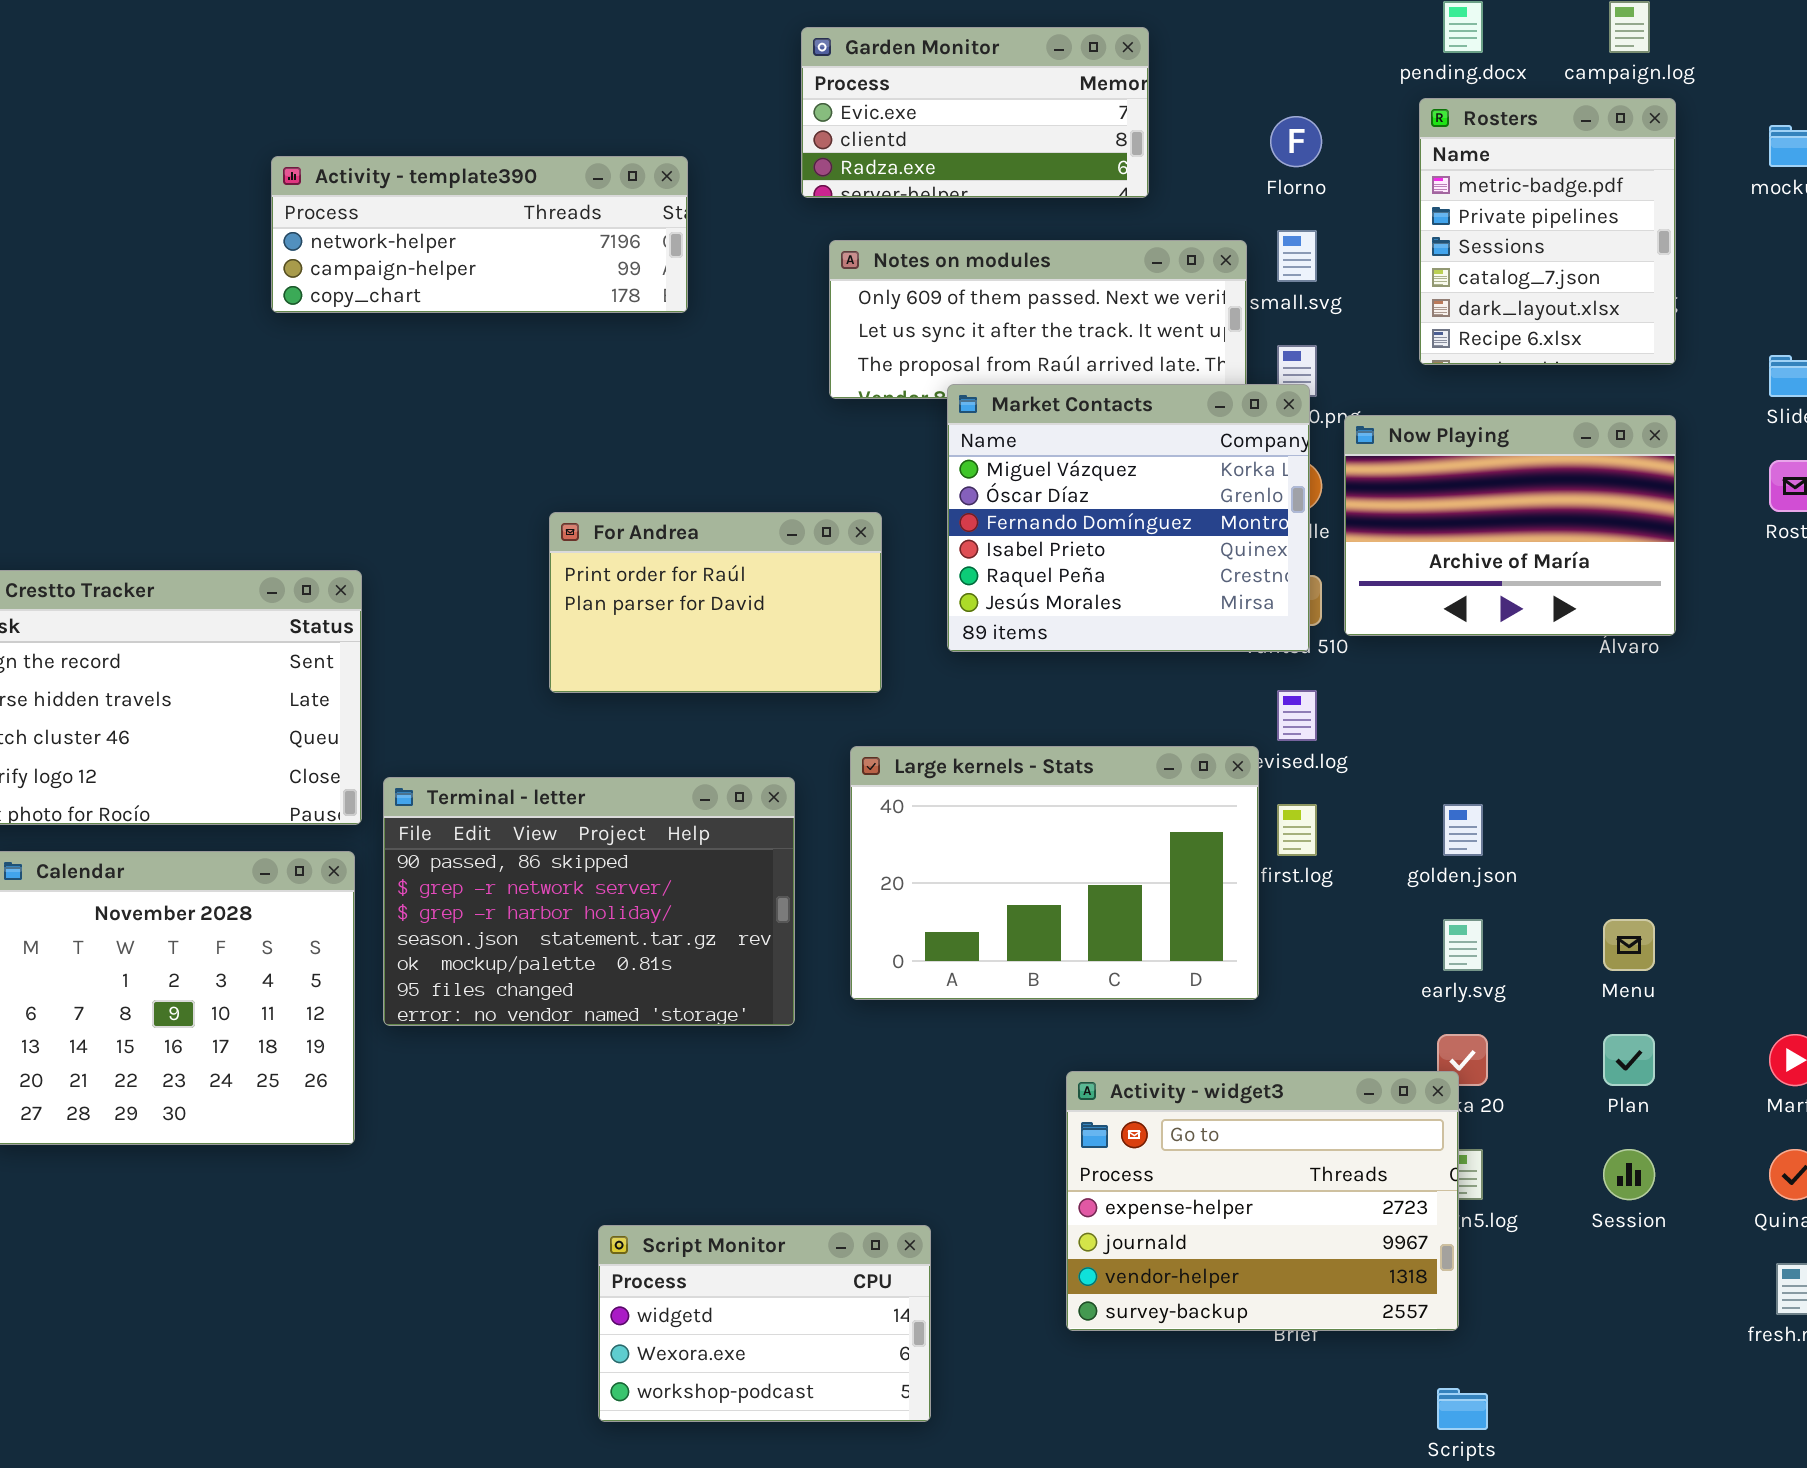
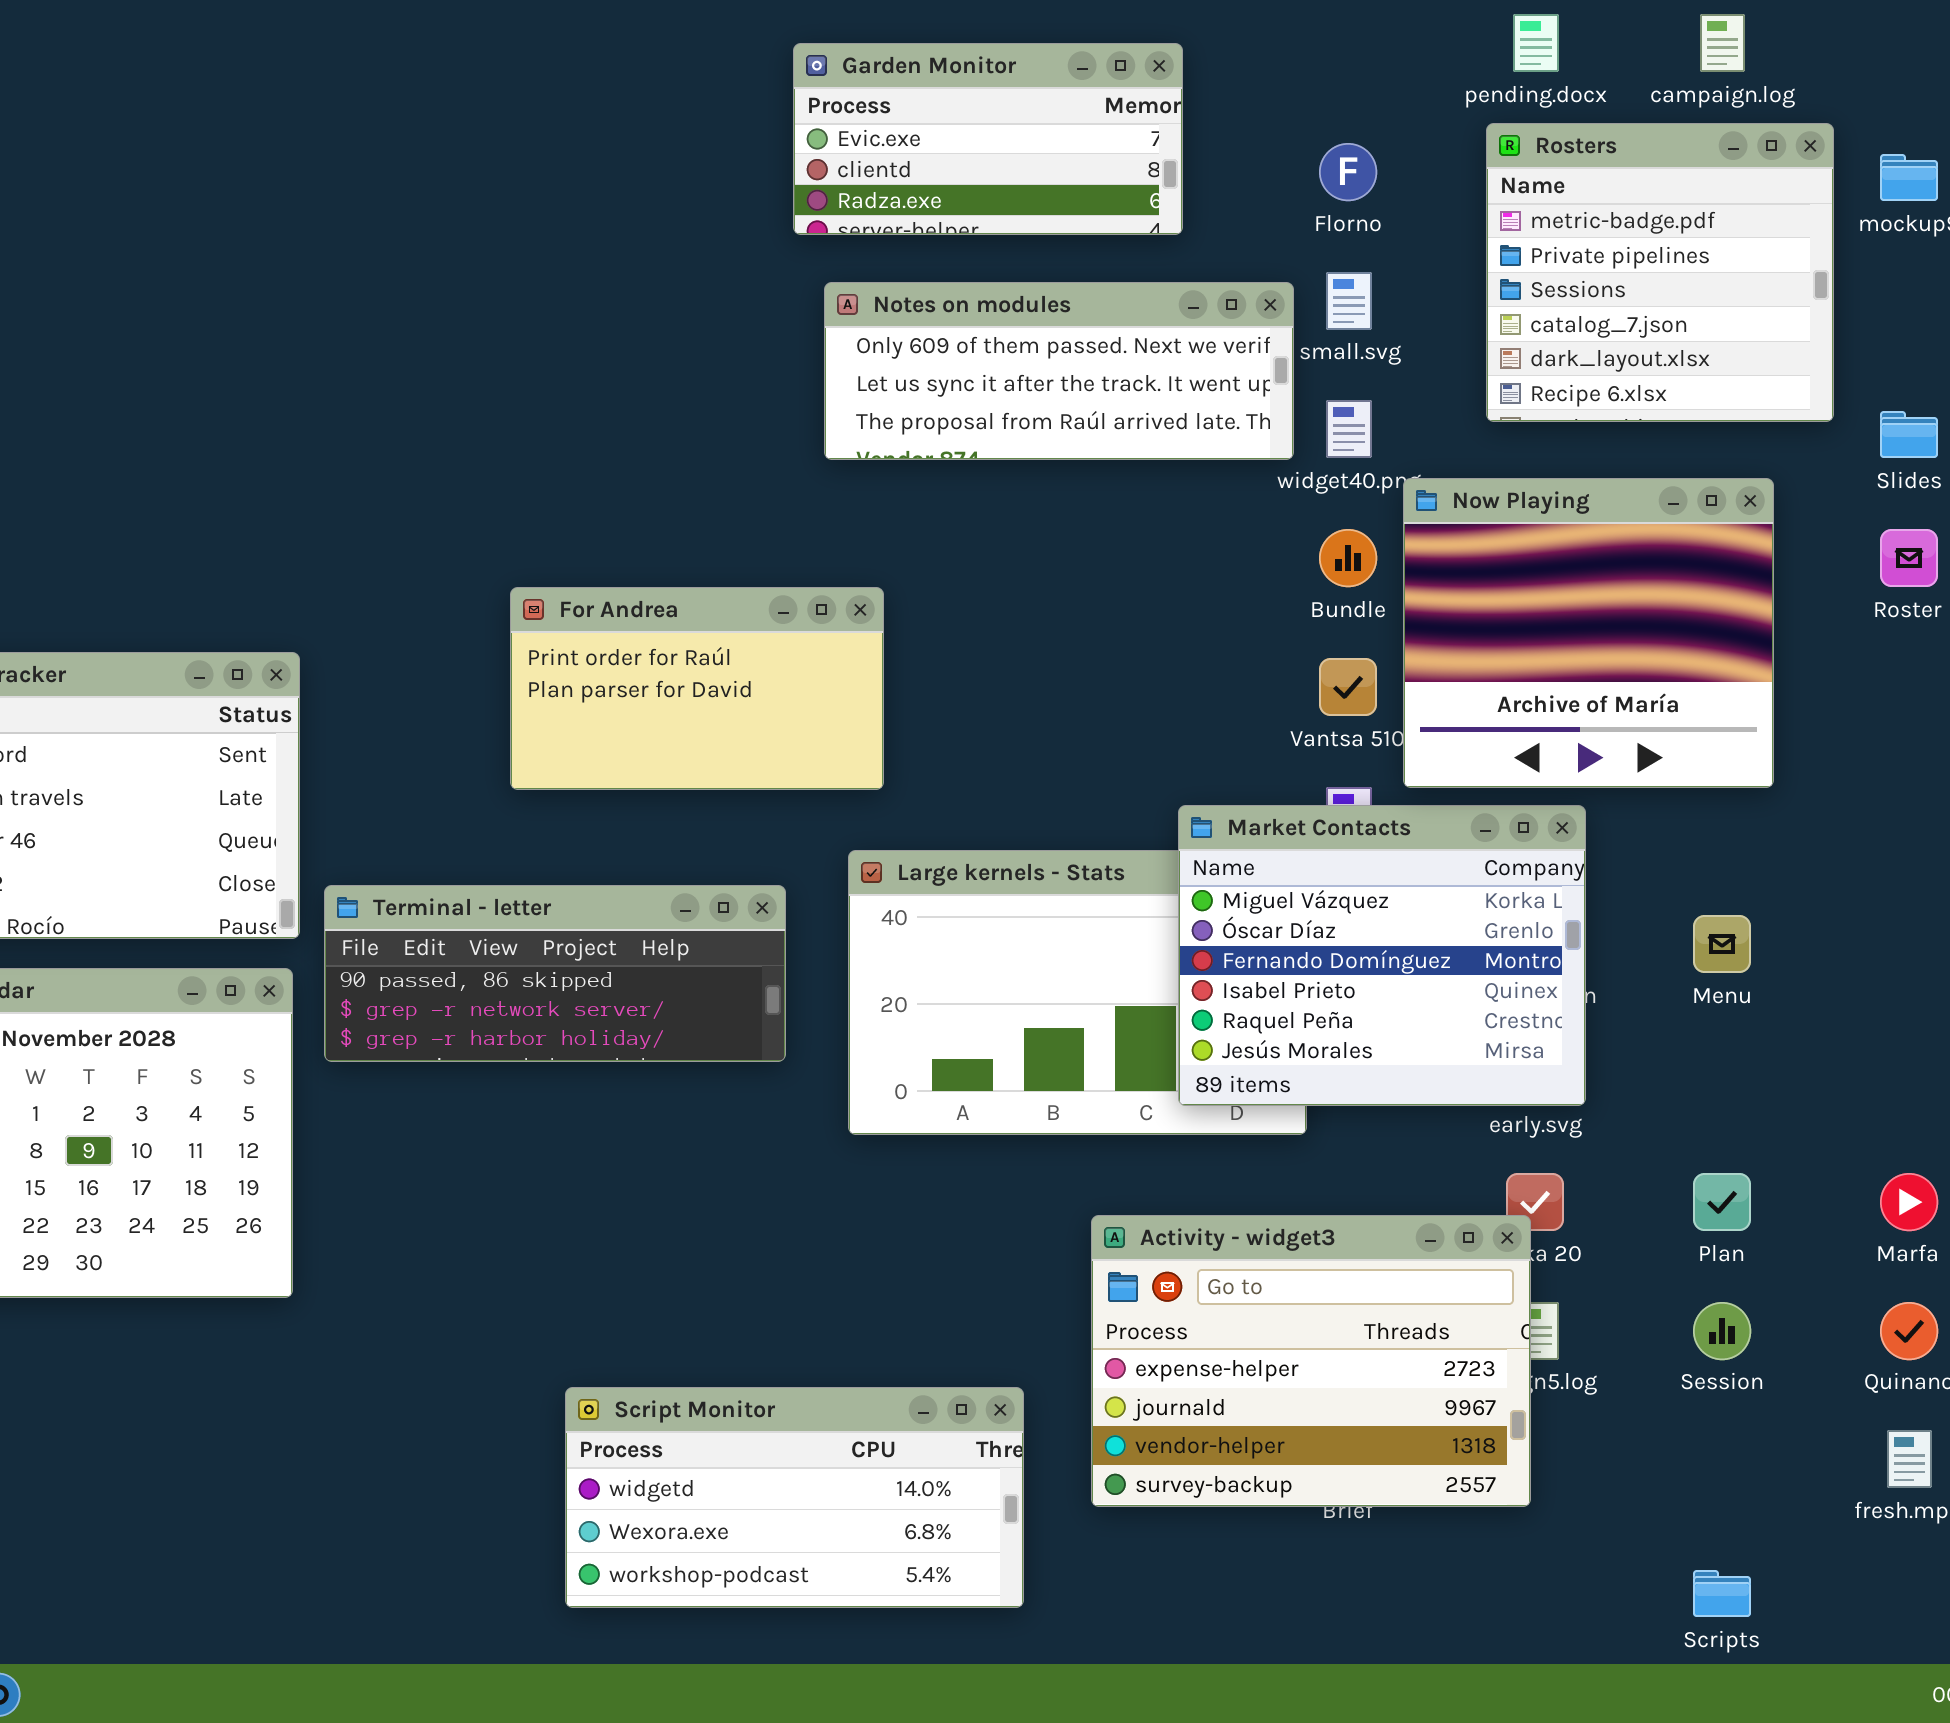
Rosters: [1419,98,1676,365] -> [1486,123,1834,422], resized
Activity - template390: [271,156,688,313] -> none, closed
Market Contacts: [947,384,1310,652] -> [1178,805,1586,1106], moved
Now Playing: [1344,415,1676,636] -> [1403,478,1774,788], resized
Terminal - letter: [383,777,795,1026] -> [324,885,786,1062], resized
Menu: [1603,919,1655,971] -> [1693,915,1751,973], moved
Script Monitor: [598,1225,931,1422] -> [565,1387,1024,1608], resized
Scripts: [1437,1388,1488,1430] -> [1693,1570,1751,1617], moved

